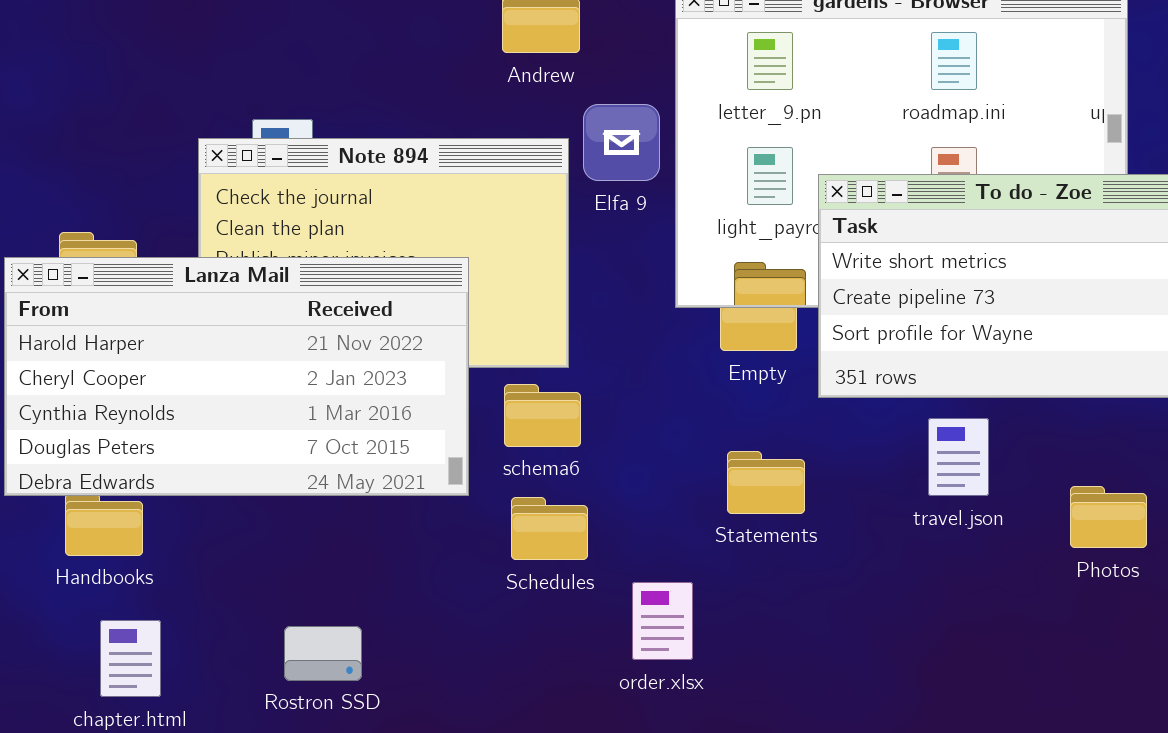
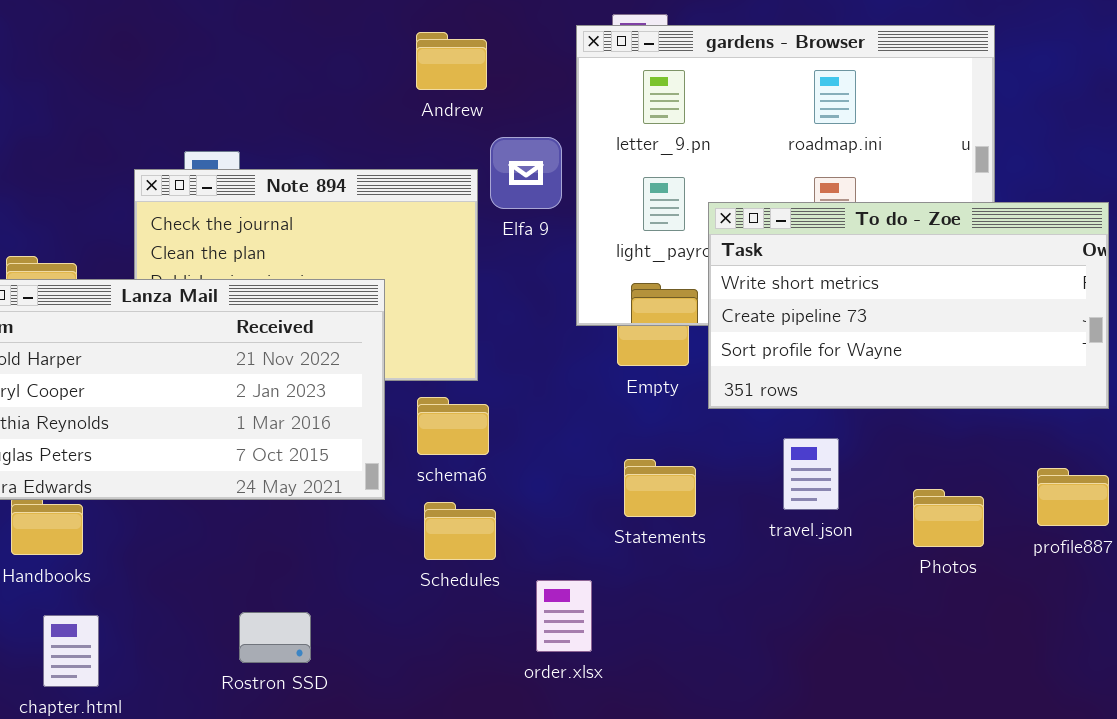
travel.json: [928,418,989,496] -> [783,438,839,510], moved
Photos: [1070,486,1147,548] -> [913,489,984,547], moved
Rostron SSD: [284,626,362,681] -> [239,612,311,663], moved

